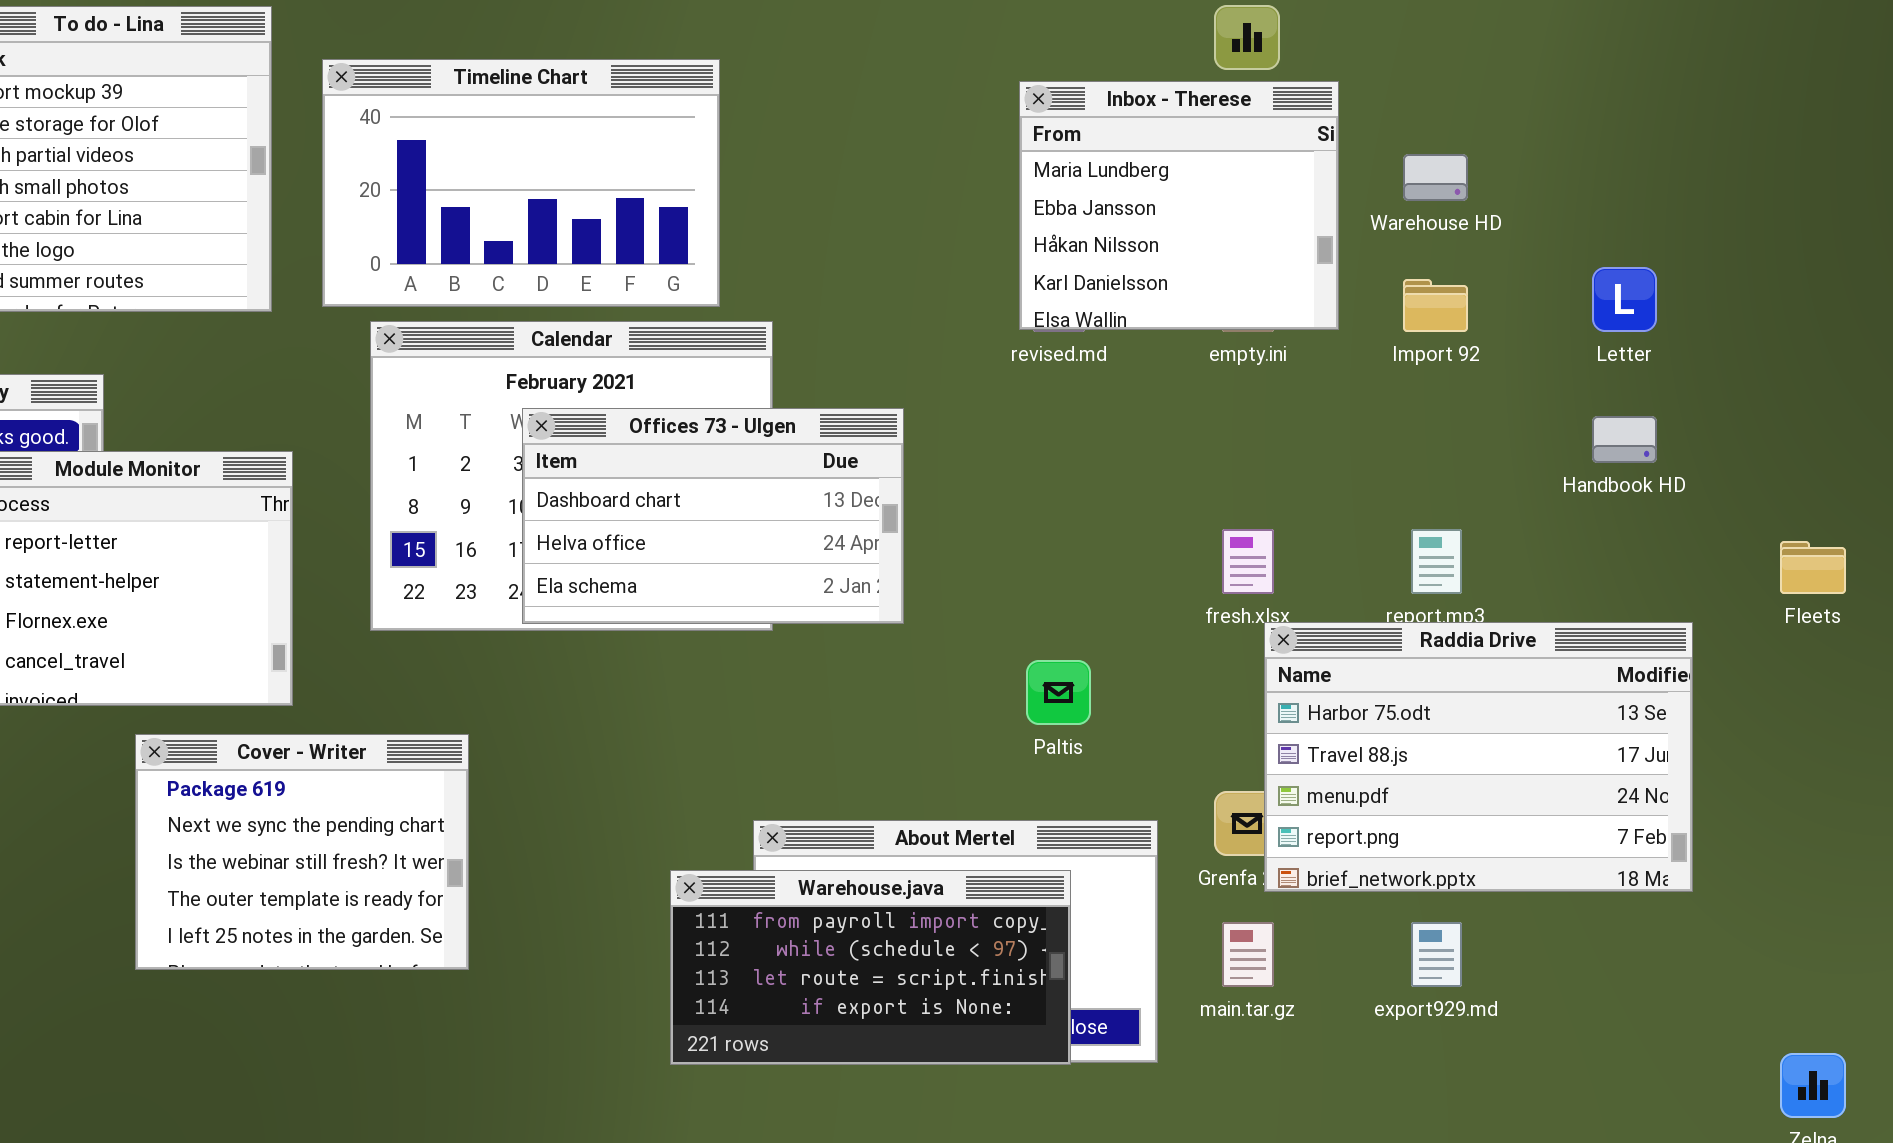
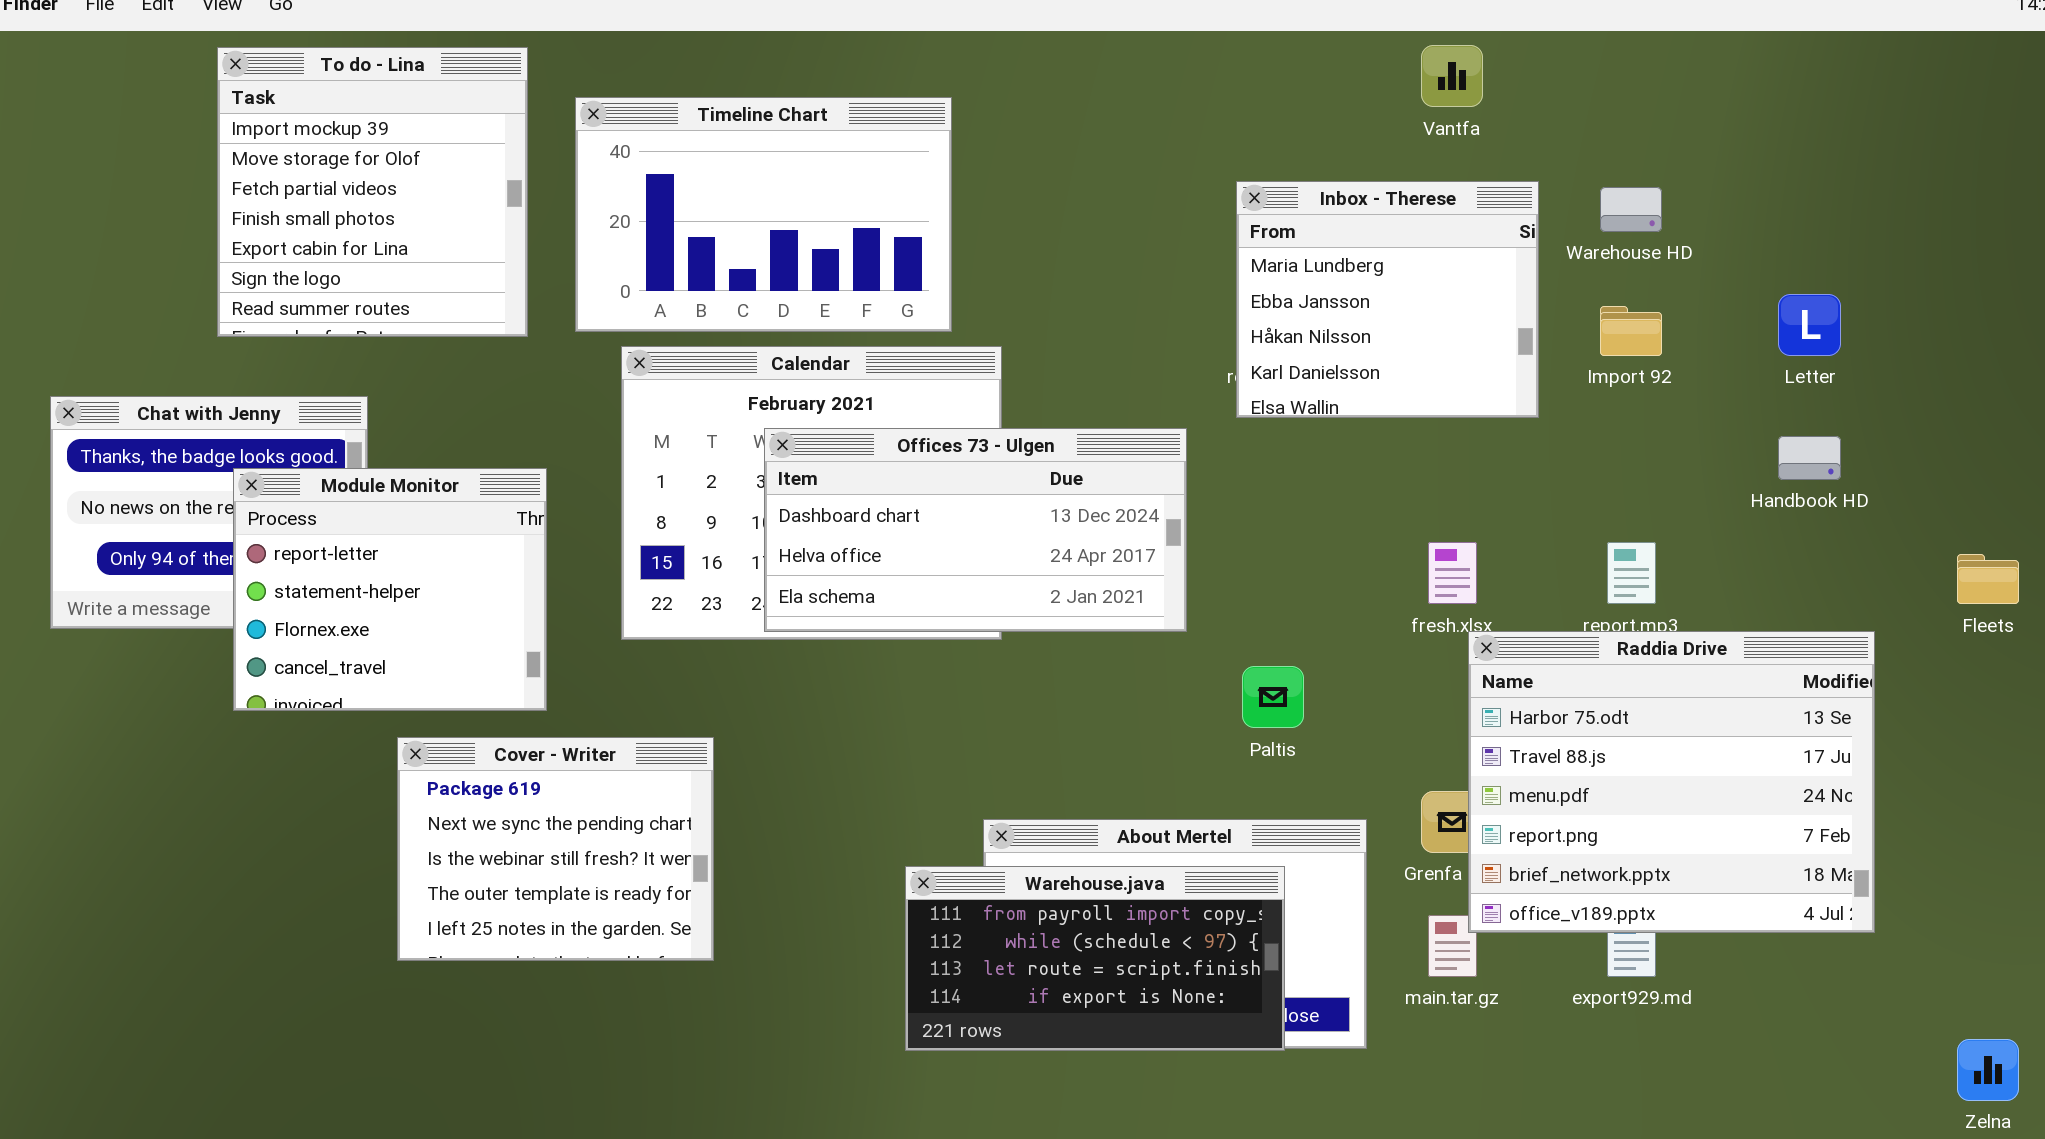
Inbox - Therese: [1019,81,1339,330] -> [1236,181,1539,418], moved
Offices 73 - Ulgen: [522,408,904,624] -> [764,428,1187,632], resized
Raddia Drive: [1264,622,1693,892] -> [1468,631,1875,933], resized

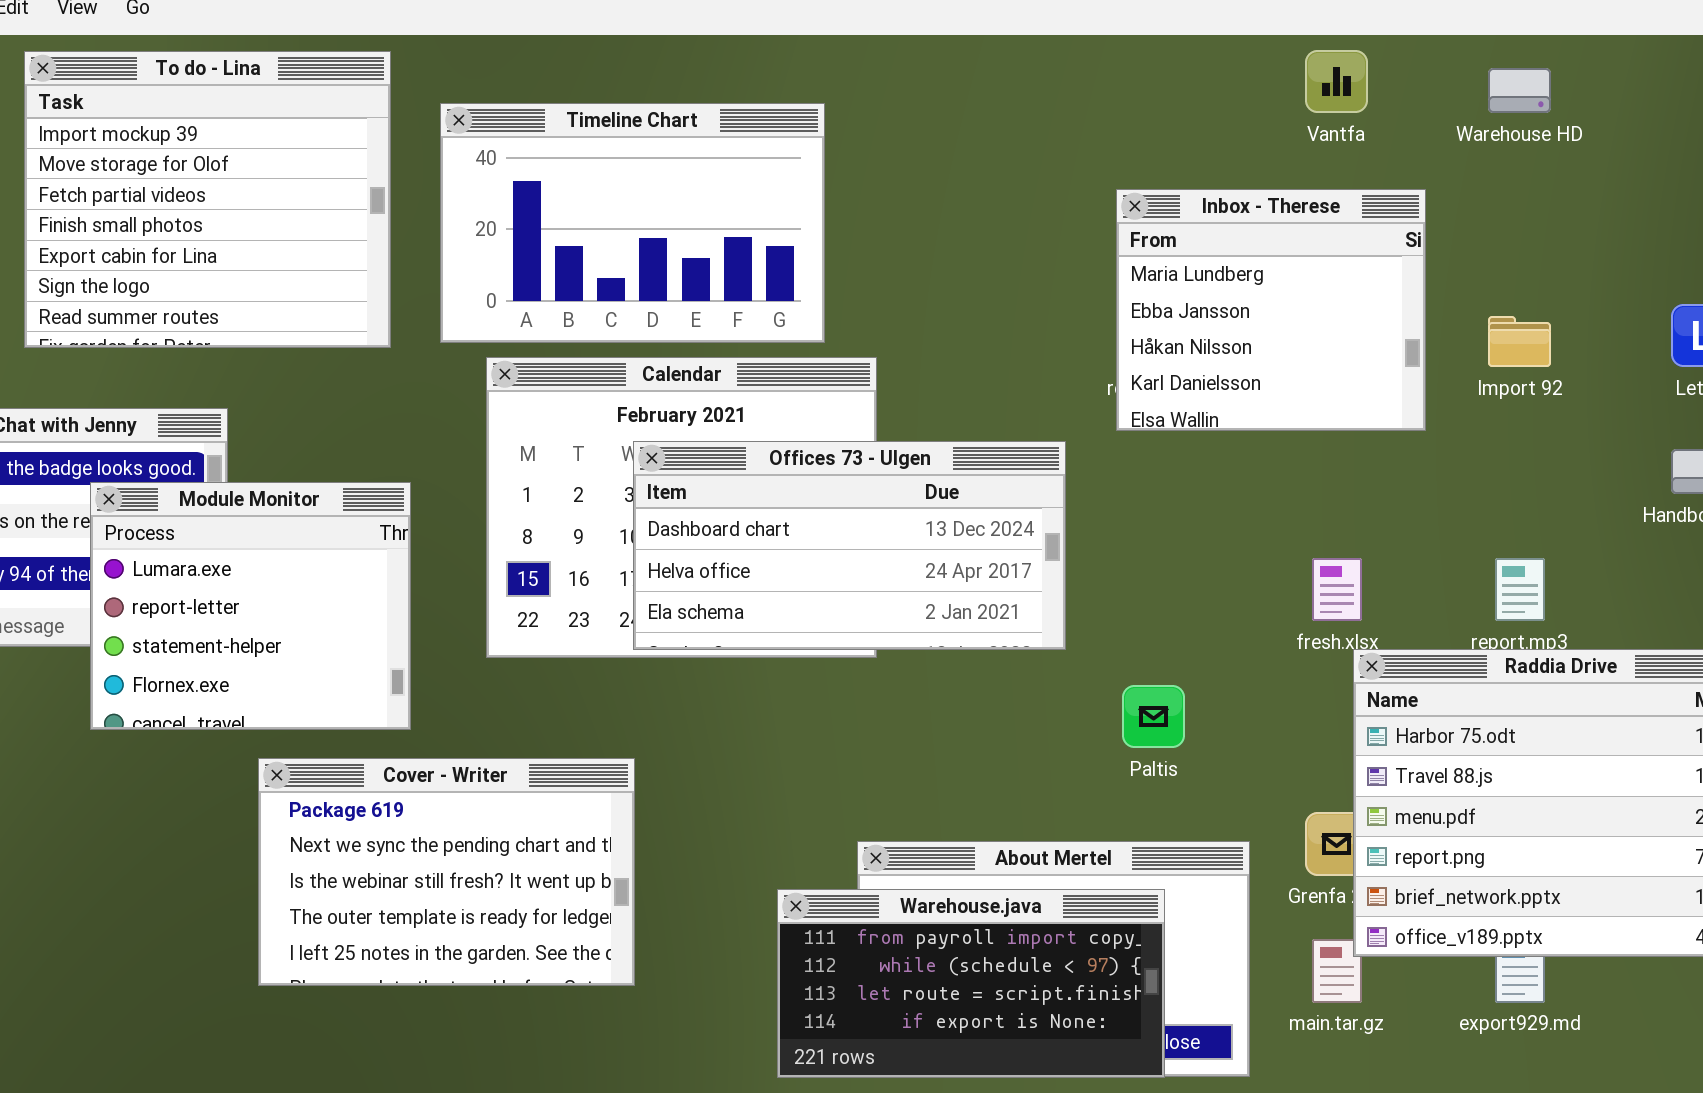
To do - Lina: [217,47,528,337] -> [24,51,391,348], resized
Warehouse HD: [1600,187,1662,232] -> [1488,68,1551,113], moved
Module Monitor: [233,468,547,711] -> [90,482,411,730], scrolled up 1 row
Cover - Writer: [397,737,714,961] -> [258,758,635,986], resized

